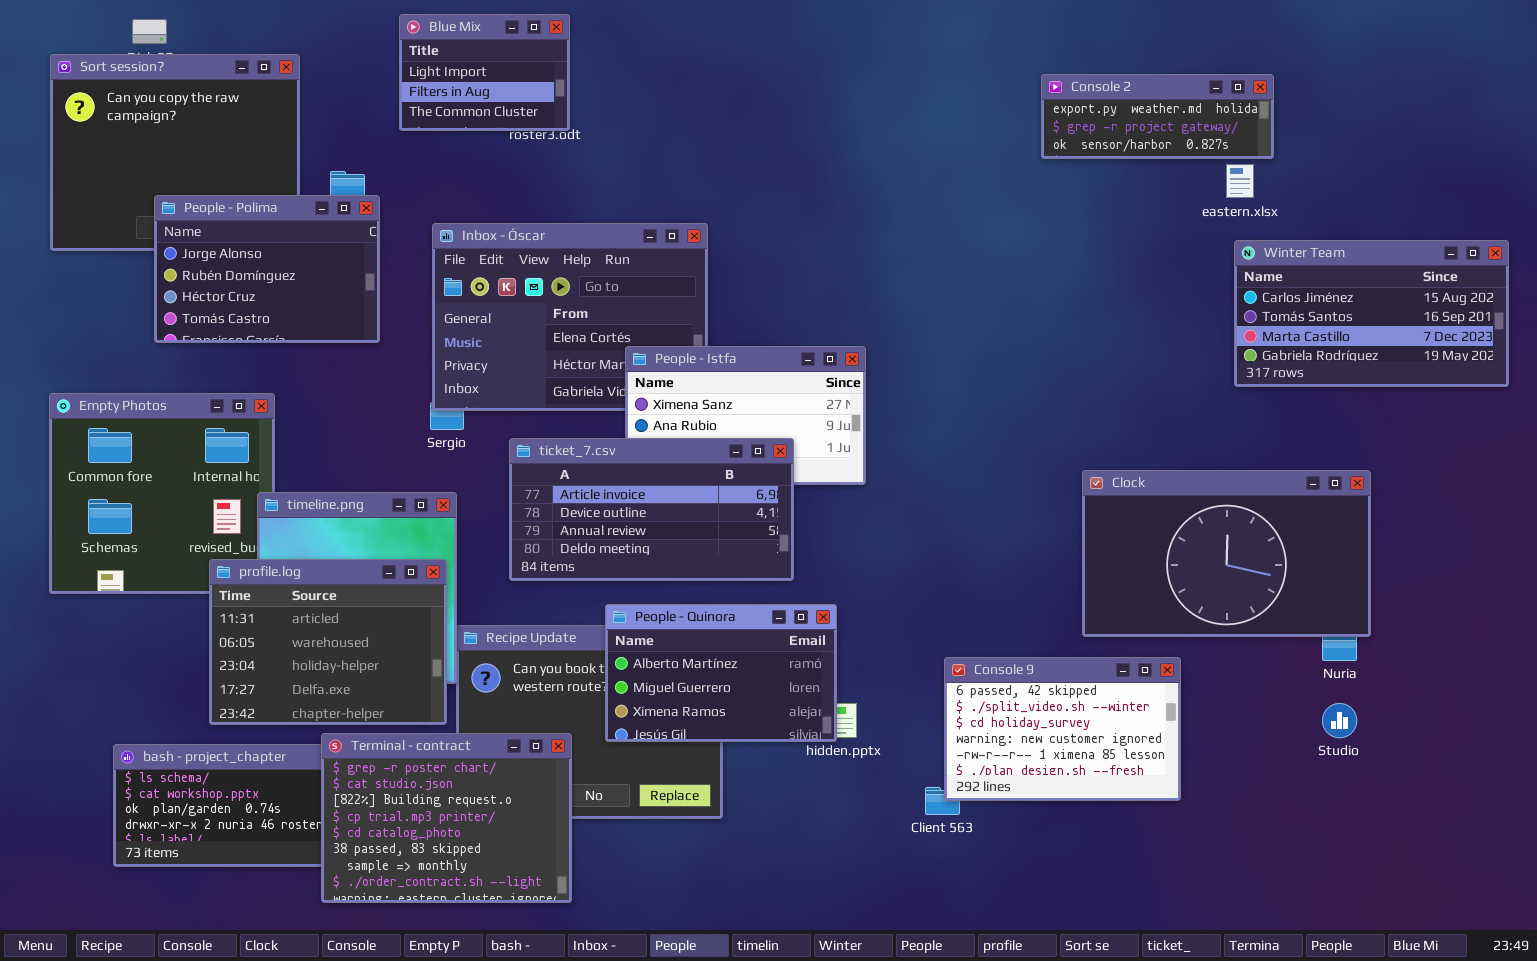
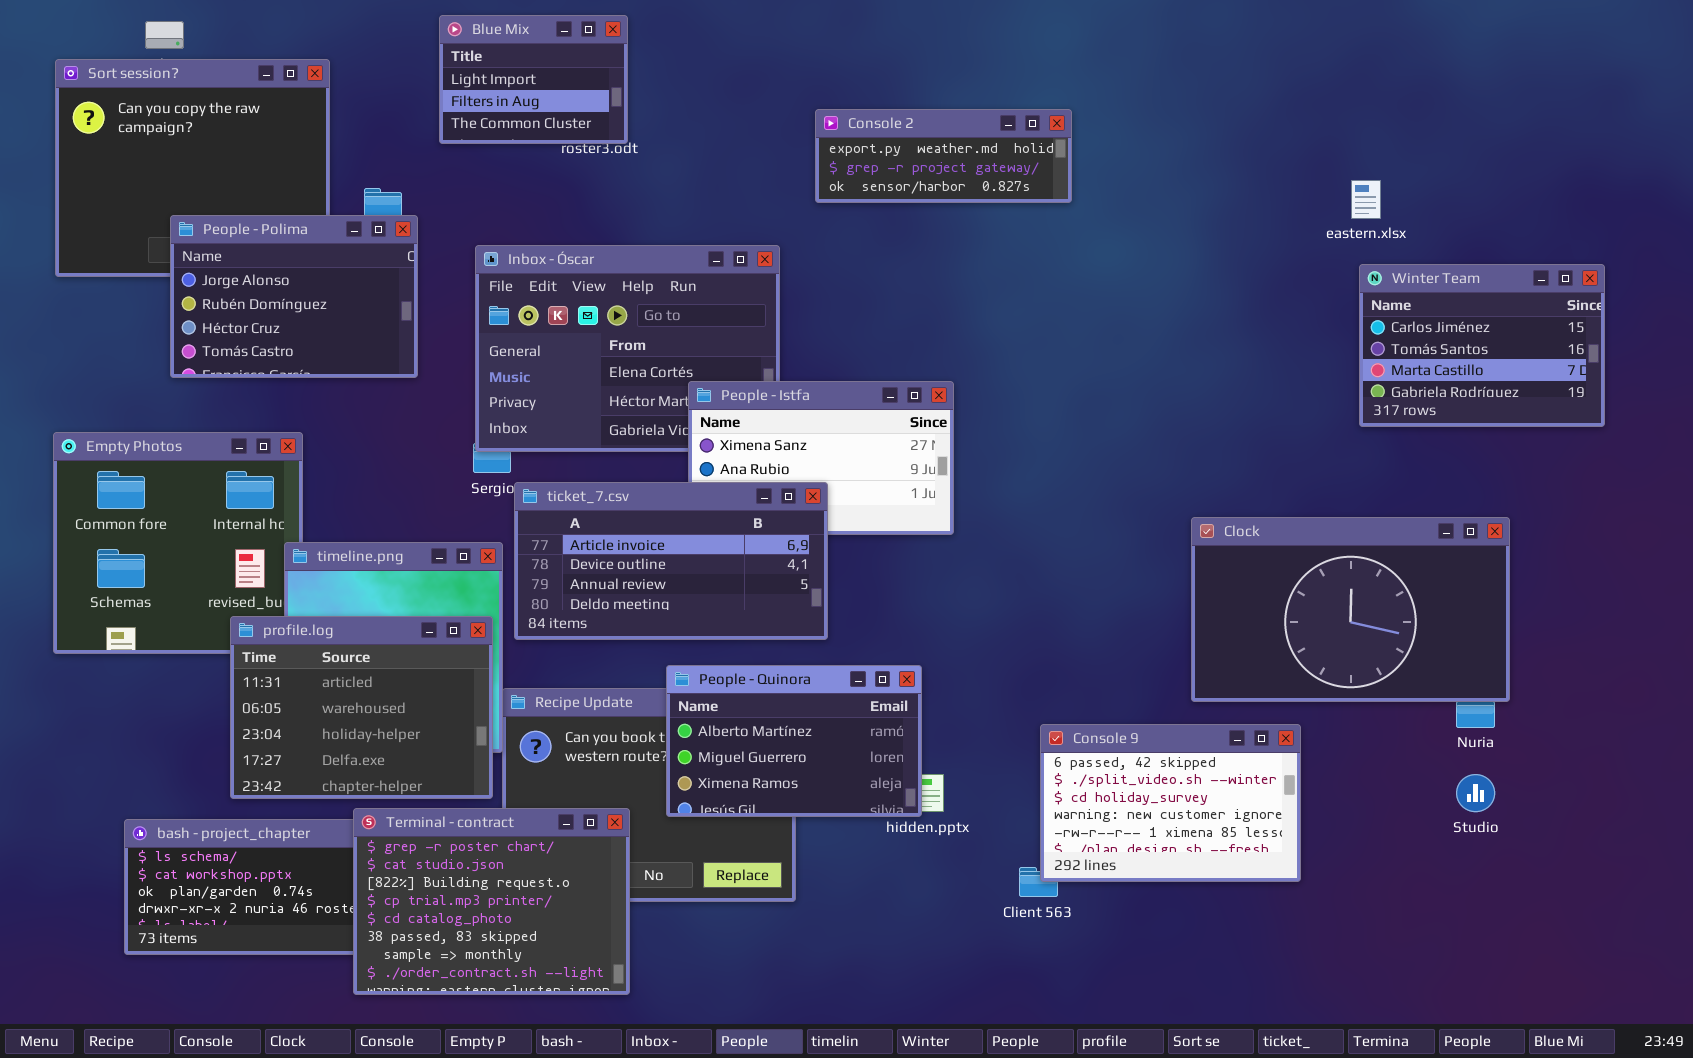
Console 2: [1041,74,1274,159] -> [815,109,1072,203], moved
Winter Team: [1234,240,1509,387] -> [1359,264,1605,427], resized
ticket_7.csv: [509,438,794,581] -> [514,482,828,640], moved

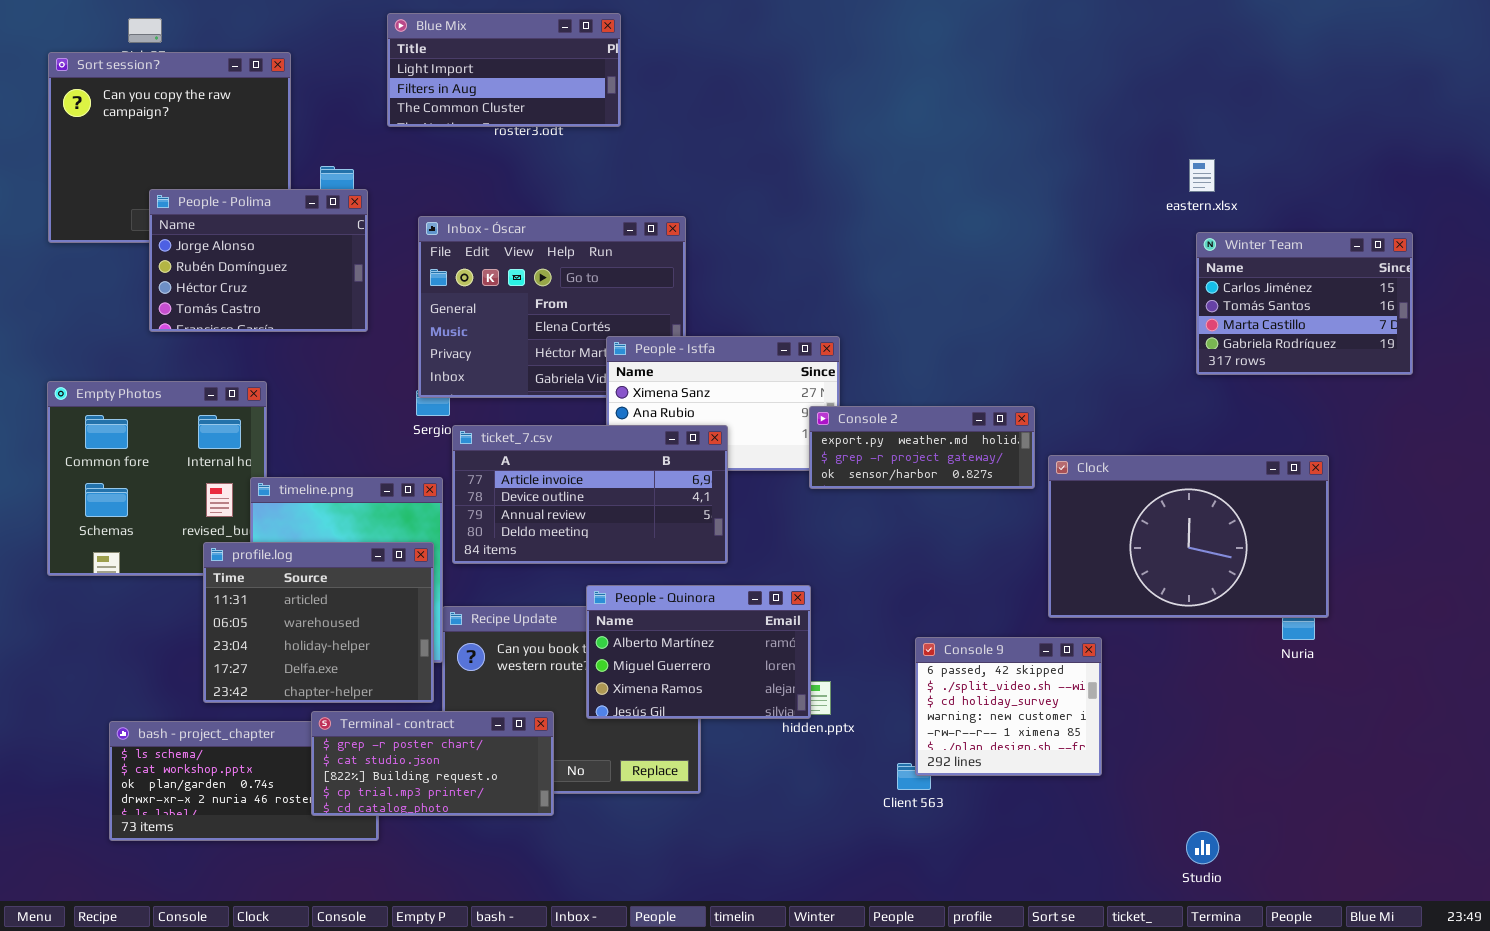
Blue Mix: [439,15,628,144] -> [387,13,621,127], resized
Console 2: [815,109,1072,203] -> [809,406,1035,489], moved
Console 9: [1040,724,1301,882] -> [915,637,1102,776], resized
Studio: [1456,774,1495,812] -> [1186,831,1219,864], moved
Terminal - contract: [353,808,630,995] -> [311,711,554,816], resized

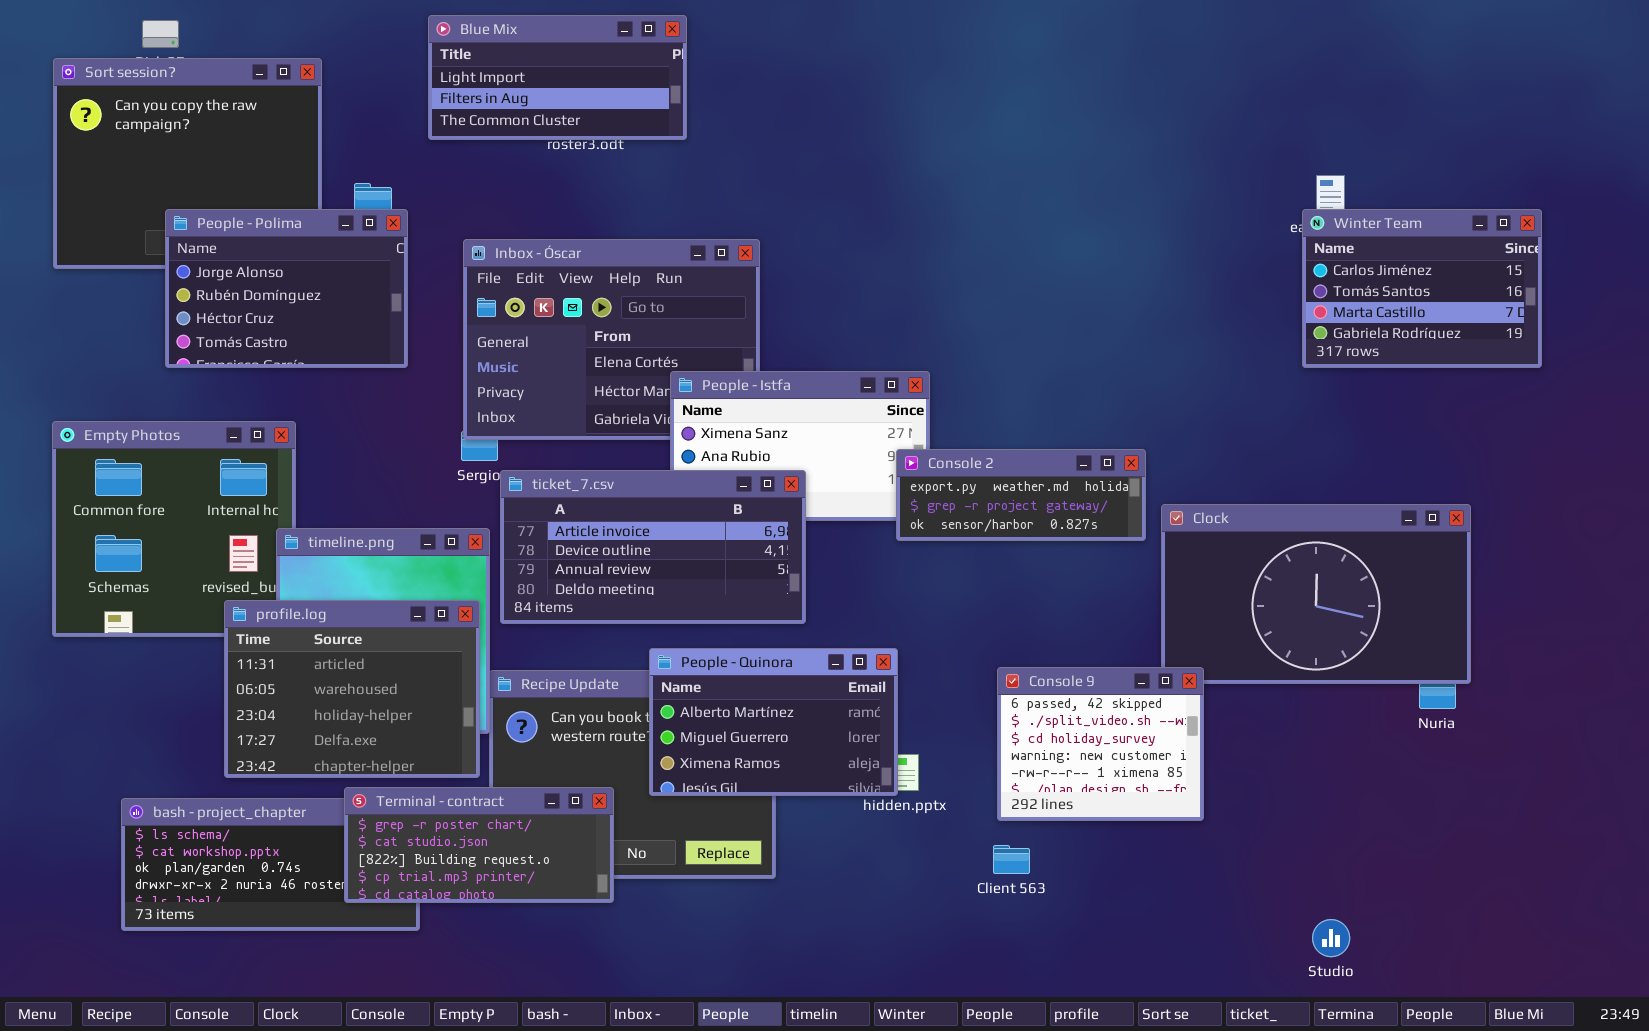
Winter Team: [1196,232,1413,375] -> [1302,209,1542,368], moved
Console 9: [915,637,1102,776] -> [997,667,1204,821], moved

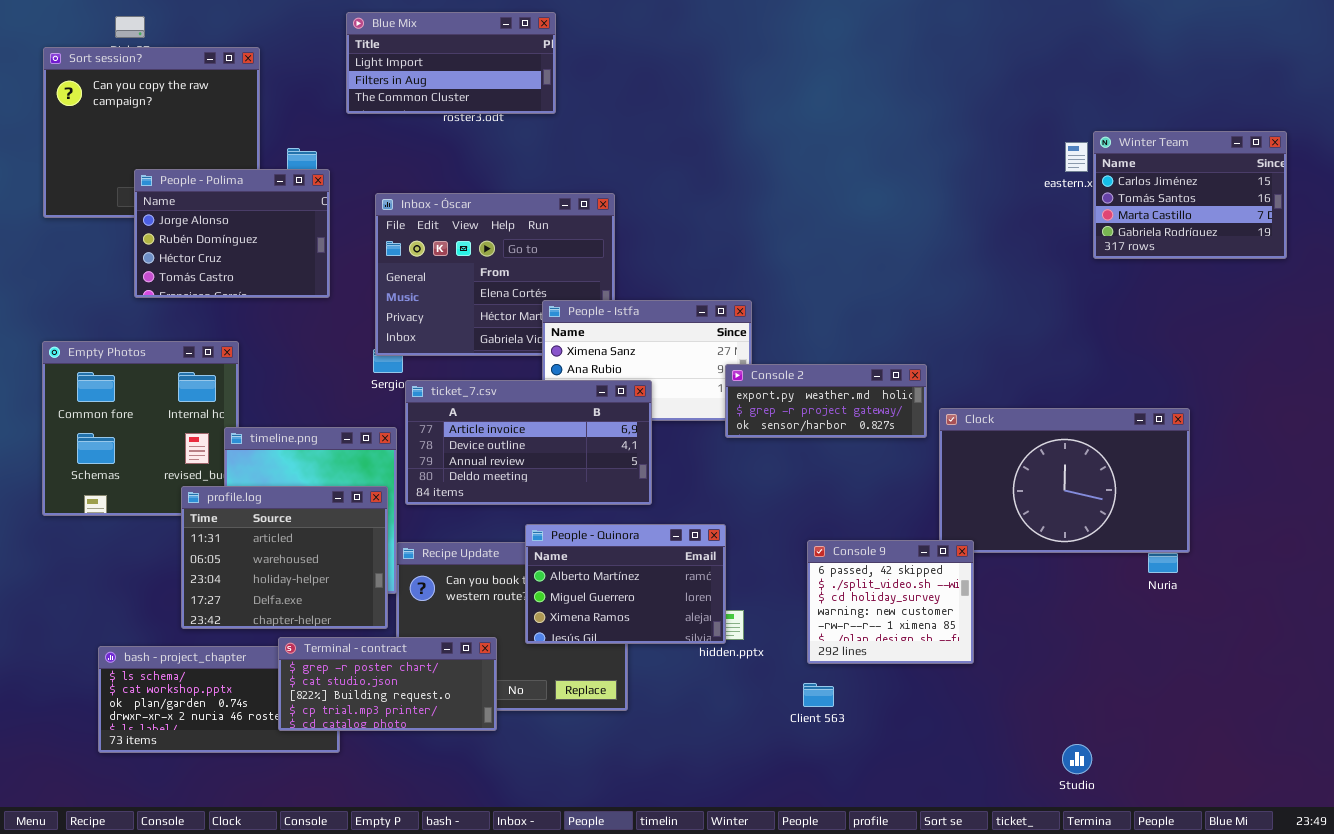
Winter Team: [1302,209,1542,368] -> [1093,131,1287,259], moved

